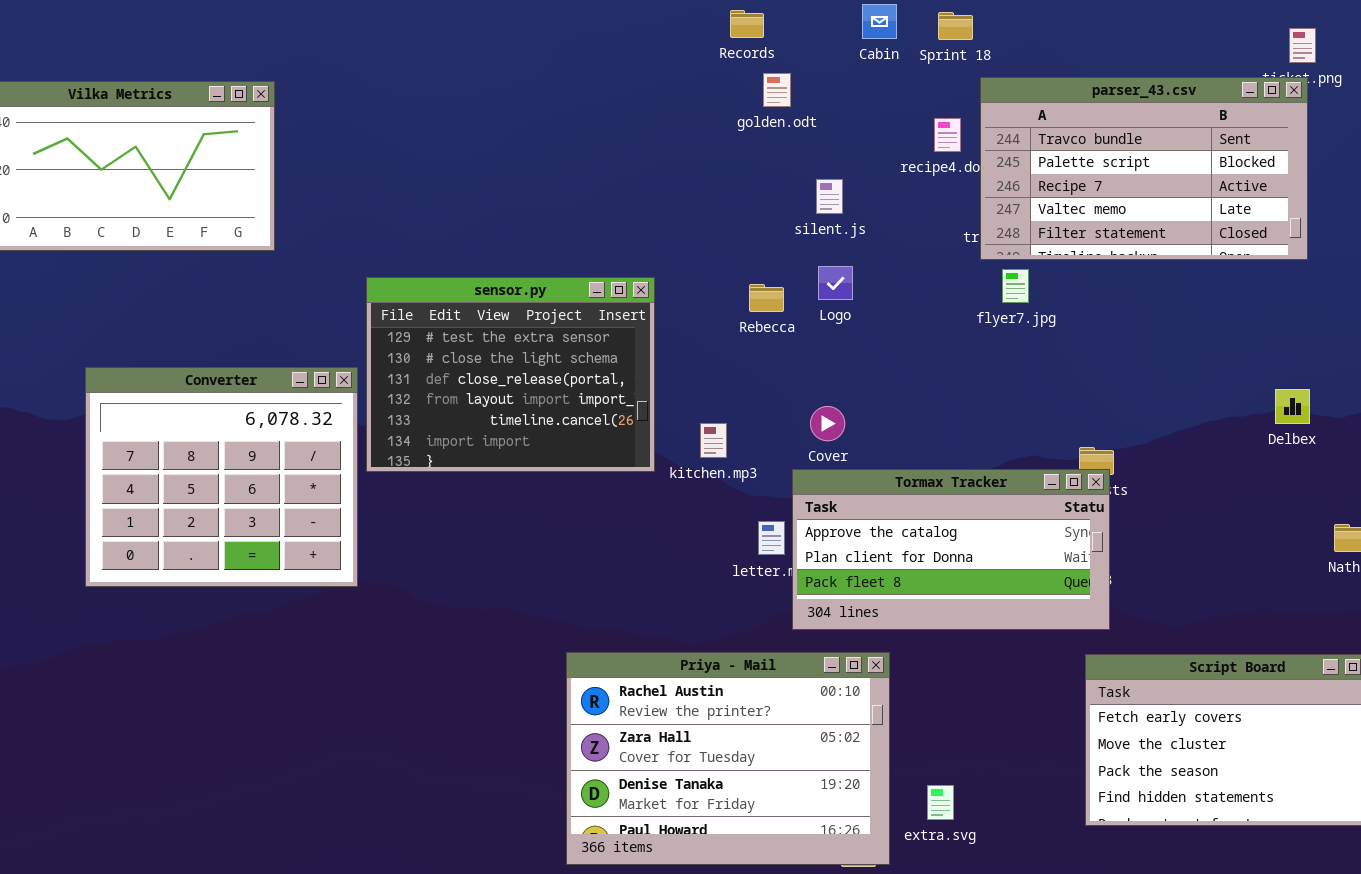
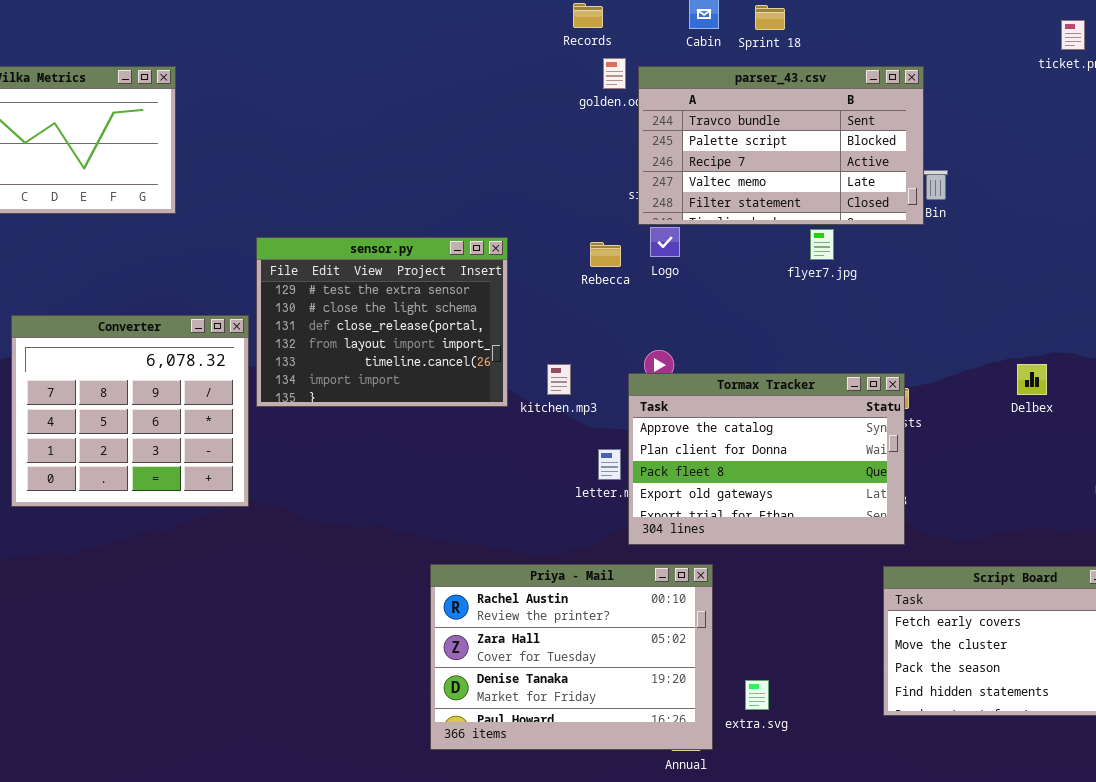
parser_43.csv: [980,77,1308,260] -> [638,66,924,225], moved
Delbex: [1275,389,1310,424] -> [1017,364,1047,395], moved
Tormax Tracker: [792,469,1110,630] -> [628,373,905,545], resized

